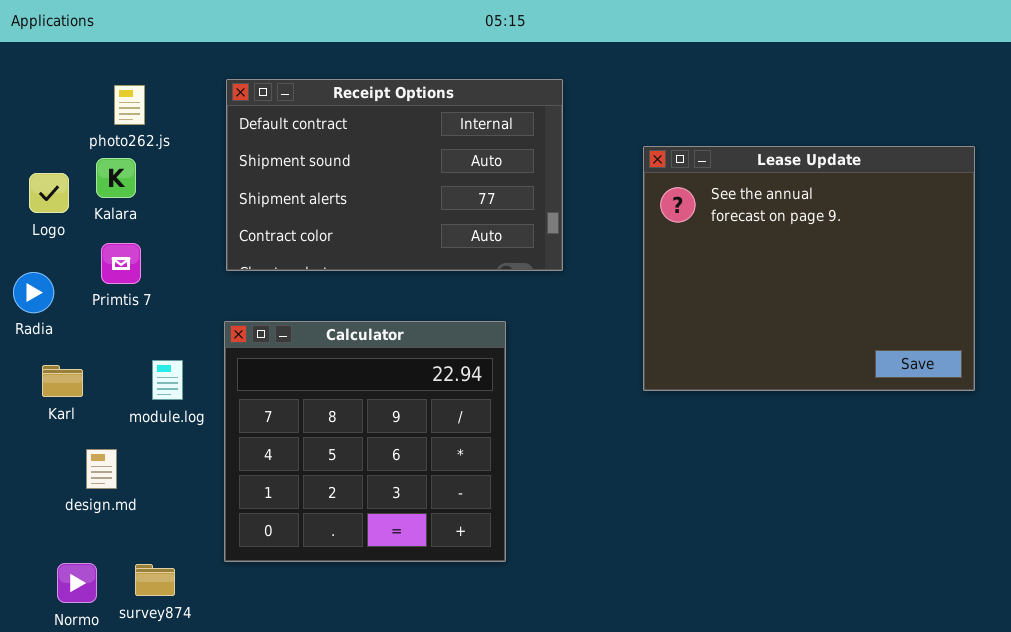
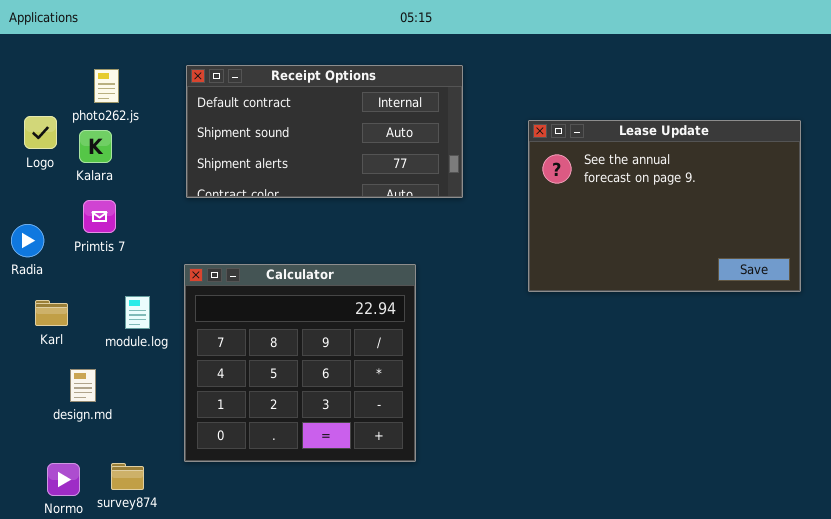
Receipt Options: [226,79,563,271] -> [186,65,463,198], resized
Lease Update: [643,146,975,391] -> [528,120,801,292], resized
Logo: [29,173,69,213] -> [24,116,57,149], moved

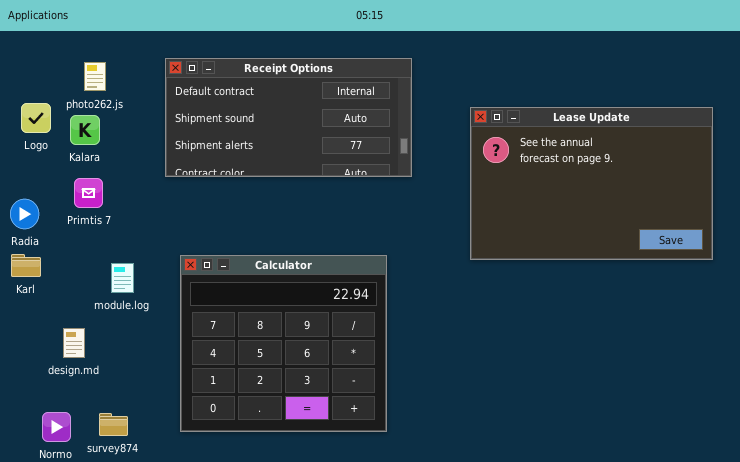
Calculator: [184,264,416,462] -> [180,255,387,432], moved
Karl: [35,300,68,326] -> [11,254,41,277], moved

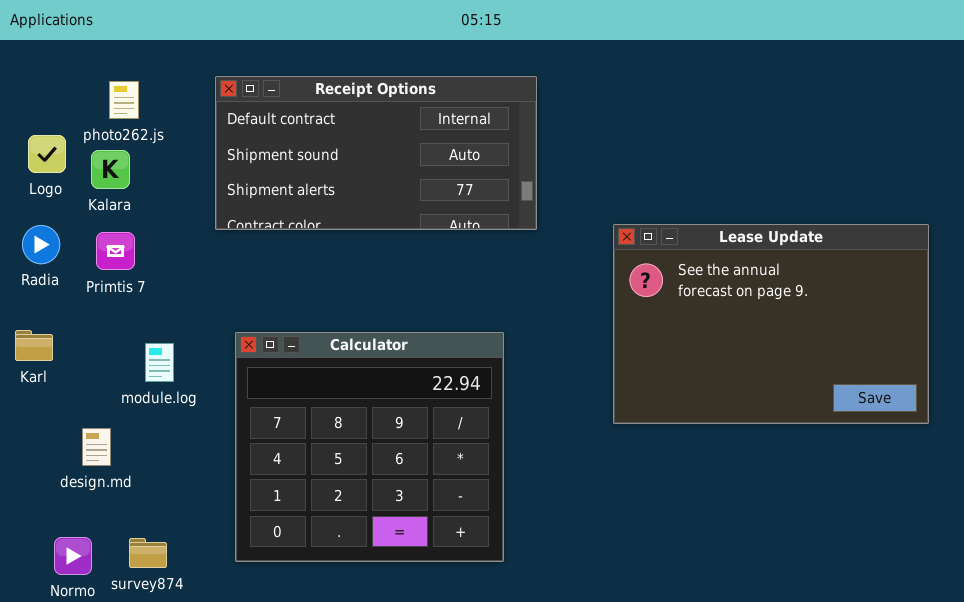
Lease Update: [470,107,713,260] -> [613,224,929,424], moved
Radia: [10,199,39,229] -> [22,225,60,264], moved

